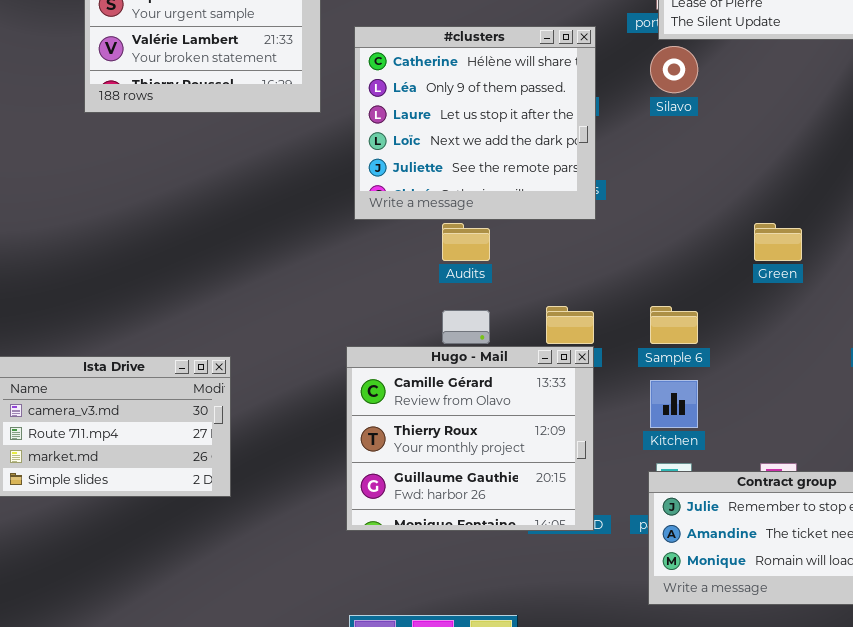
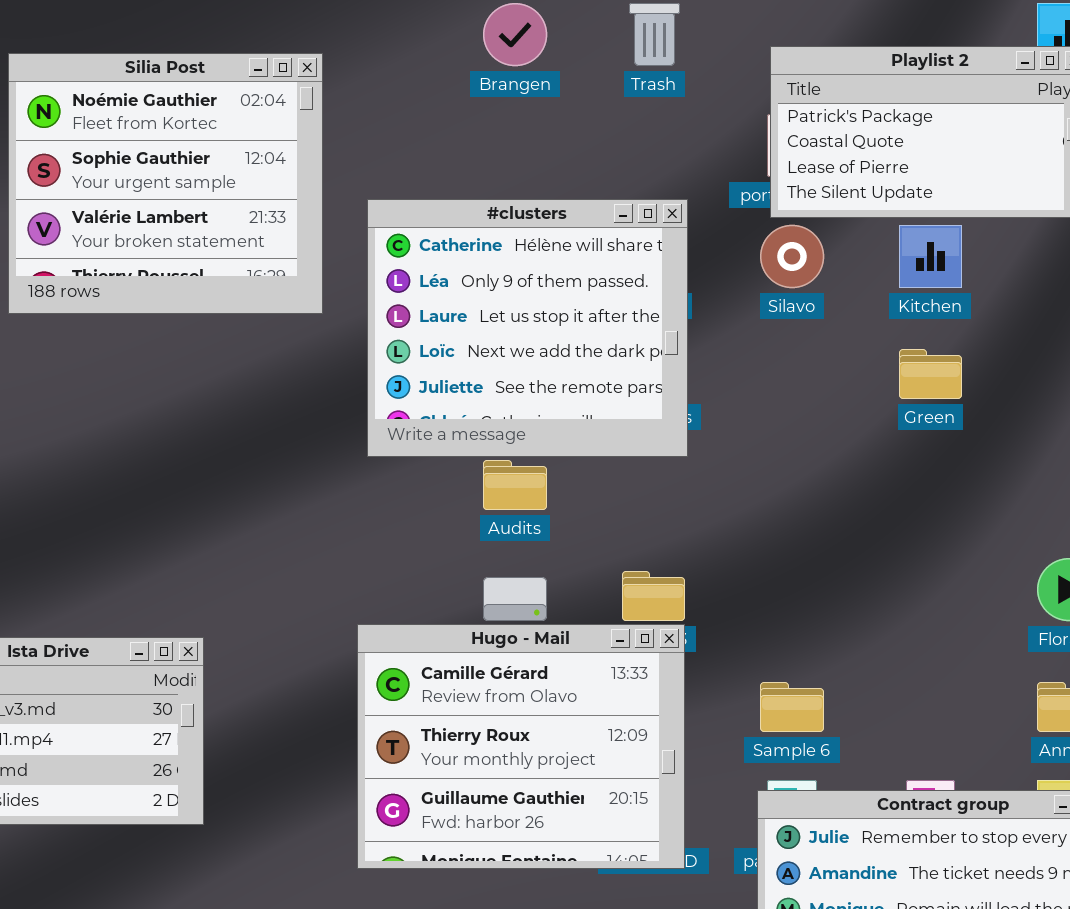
Green: [754,223,802,261] -> [899,349,962,399], moved
Sample 6: [650,306,698,344] -> [760,682,824,732], moved
Kitchen: [650,380,698,428] -> [899,225,962,288], moved

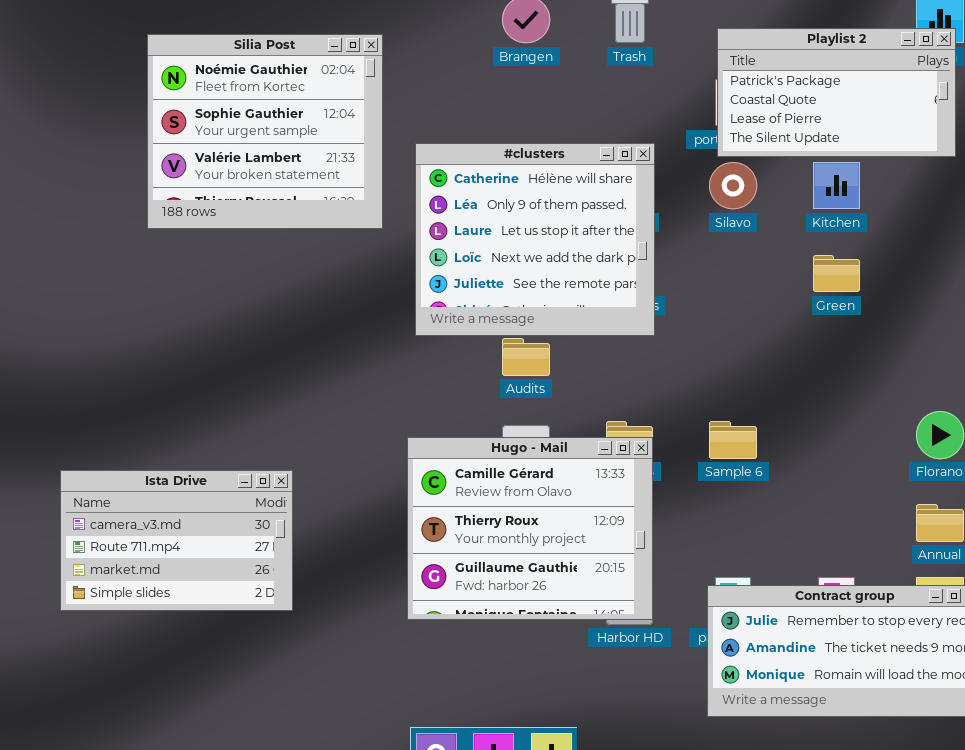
Hugo - Mail: [357,624,685,869] -> [407,437,653,620], moved
Sample 6: [760,682,824,732] -> [709,421,757,459], moved

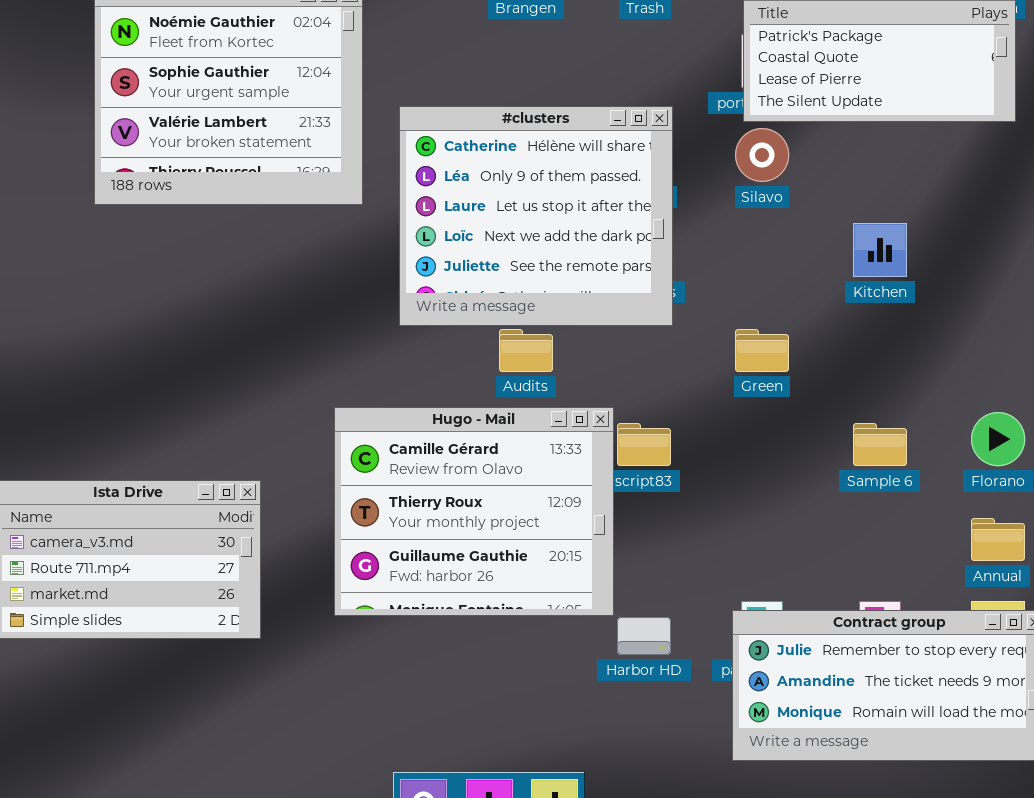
Kitchen: [813,162,860,209] -> [853,223,907,277], moved
Green: [813,255,860,292] -> [735,329,789,372], moved
Sample 6: [709,421,757,459] -> [853,423,907,466], moved
Hugo - Mail: [407,437,653,620] -> [334,407,614,616], moved

